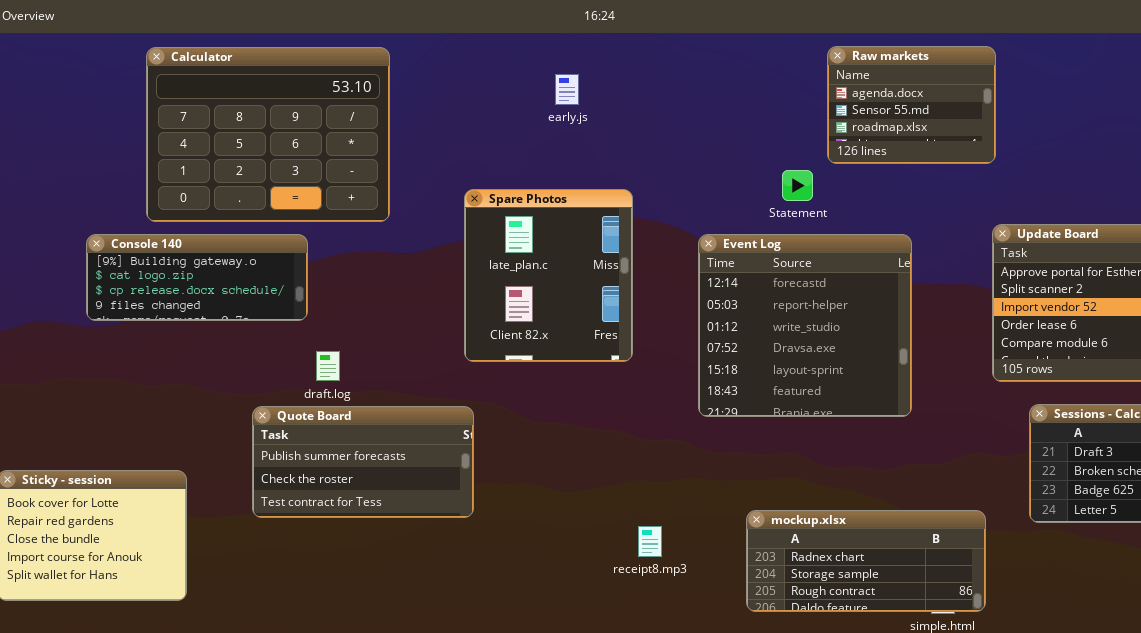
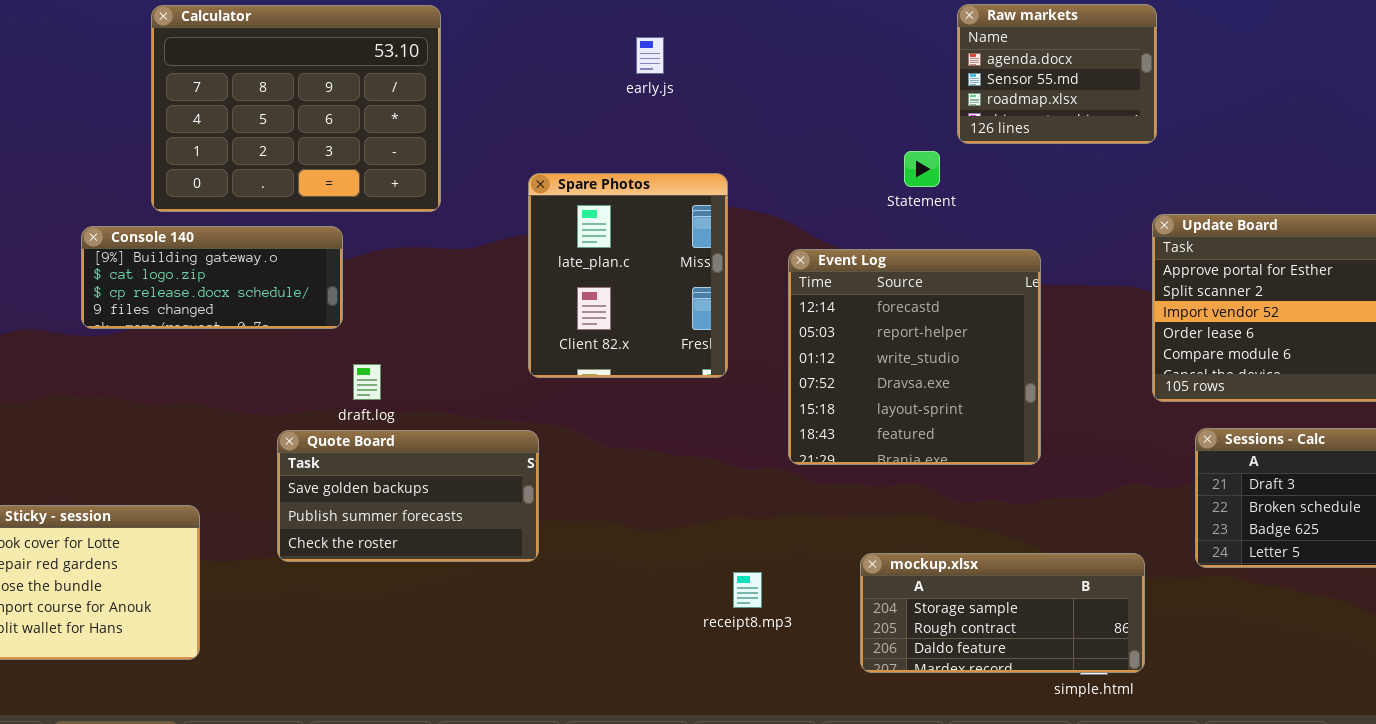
Event Log: [698,234,912,417] -> [788,249,1041,465], moved
Quote Board: [252,406,474,518] -> [277,430,539,562], scrolled up 1 row
mockup.xlsx: [746,510,986,612] -> [860,553,1145,673], scrolled down 1 row

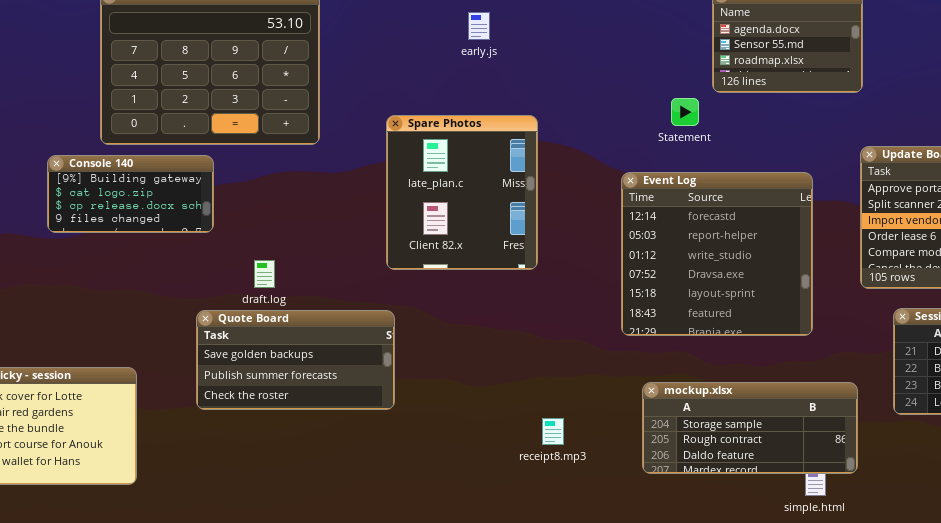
Console 140: [81,226,343,329] -> [47,155,214,233], resized
Event Log: [788,249,1041,465] -> [621,172,813,336], moved
mockup.xlsx: [860,553,1145,673] -> [642,382,858,474], moved

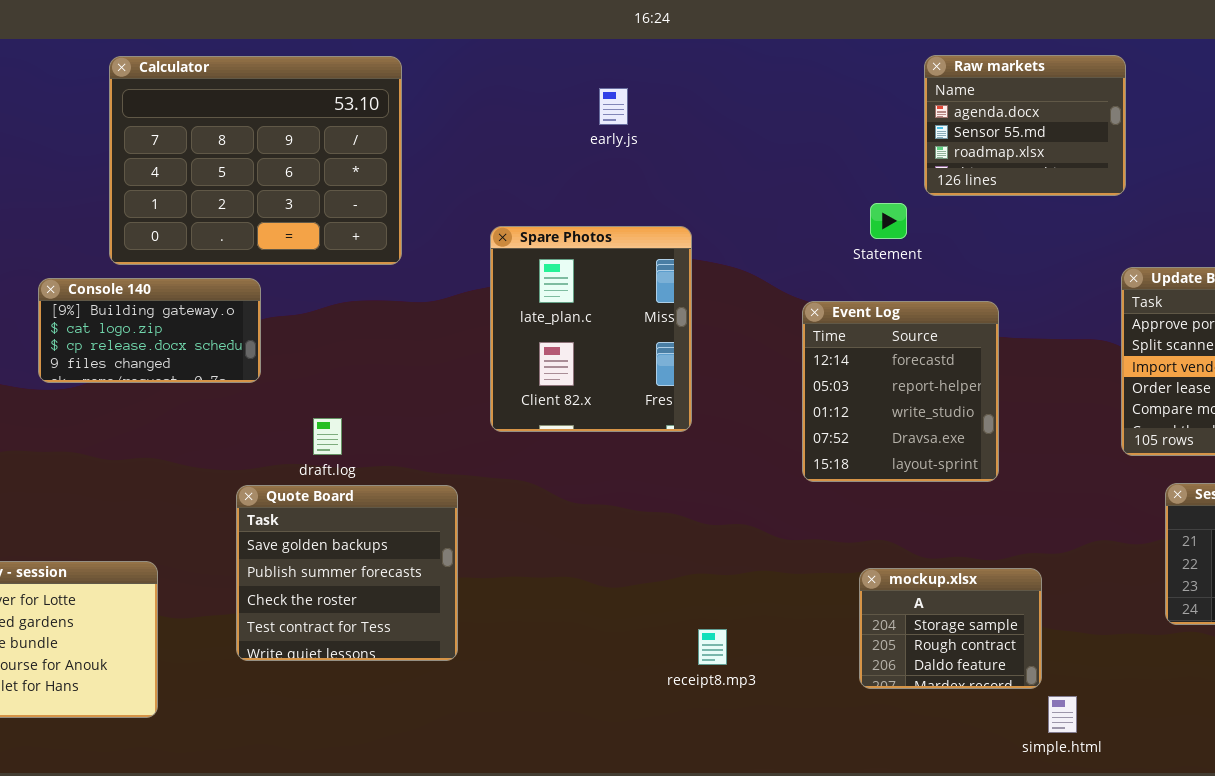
Event Log: [621,172,813,336] -> [802,301,999,482], resized
Quote Board: [196,310,395,410] -> [236,485,458,661], resized
mockup.xlsx: [642,382,858,474] -> [859,568,1042,689], moved, resized

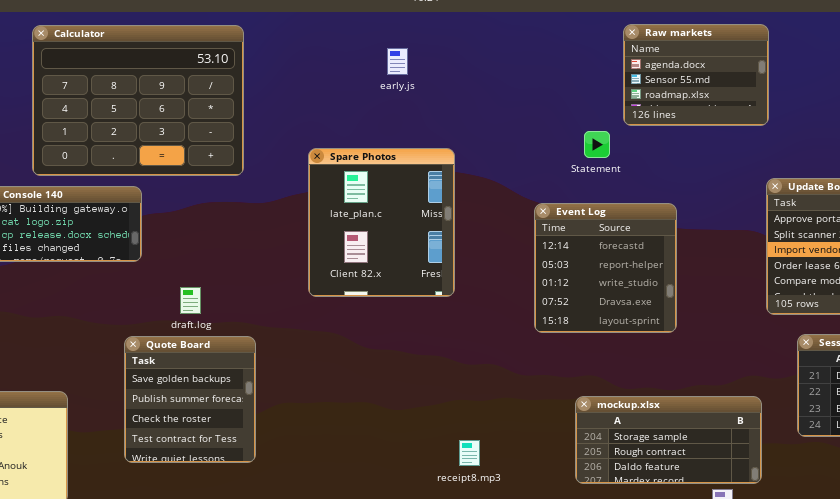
Quote Board: [236,485,458,661] -> [124,336,256,463], resized
mockup.xlsx: [859,568,1042,689] -> [575,396,762,484], resized

